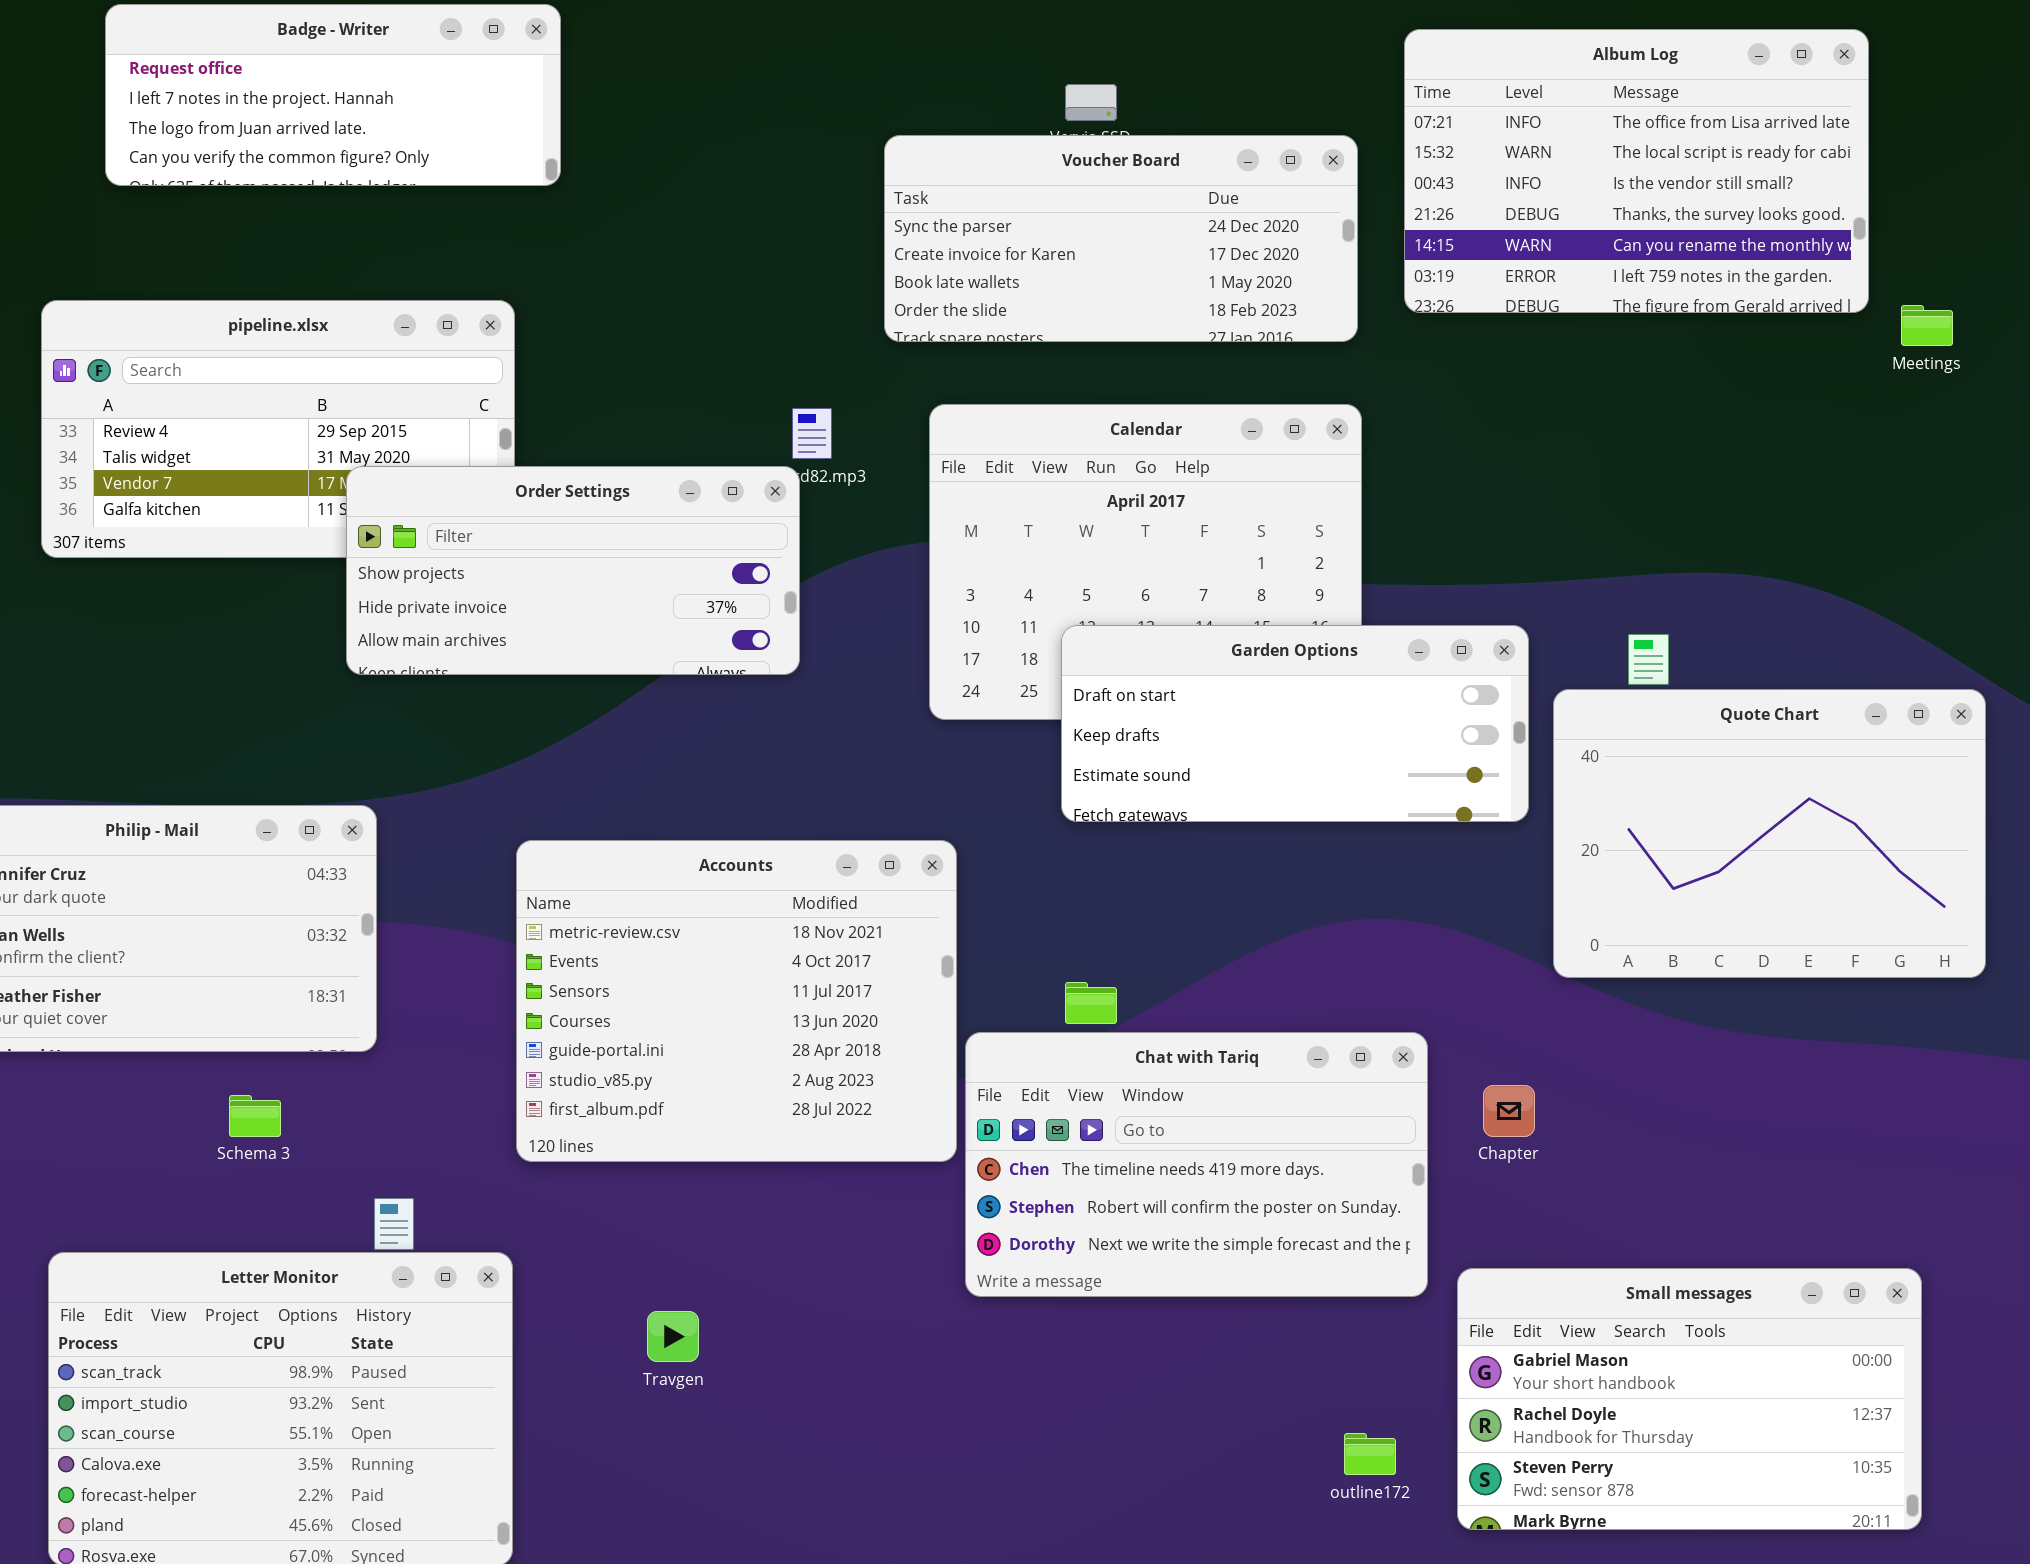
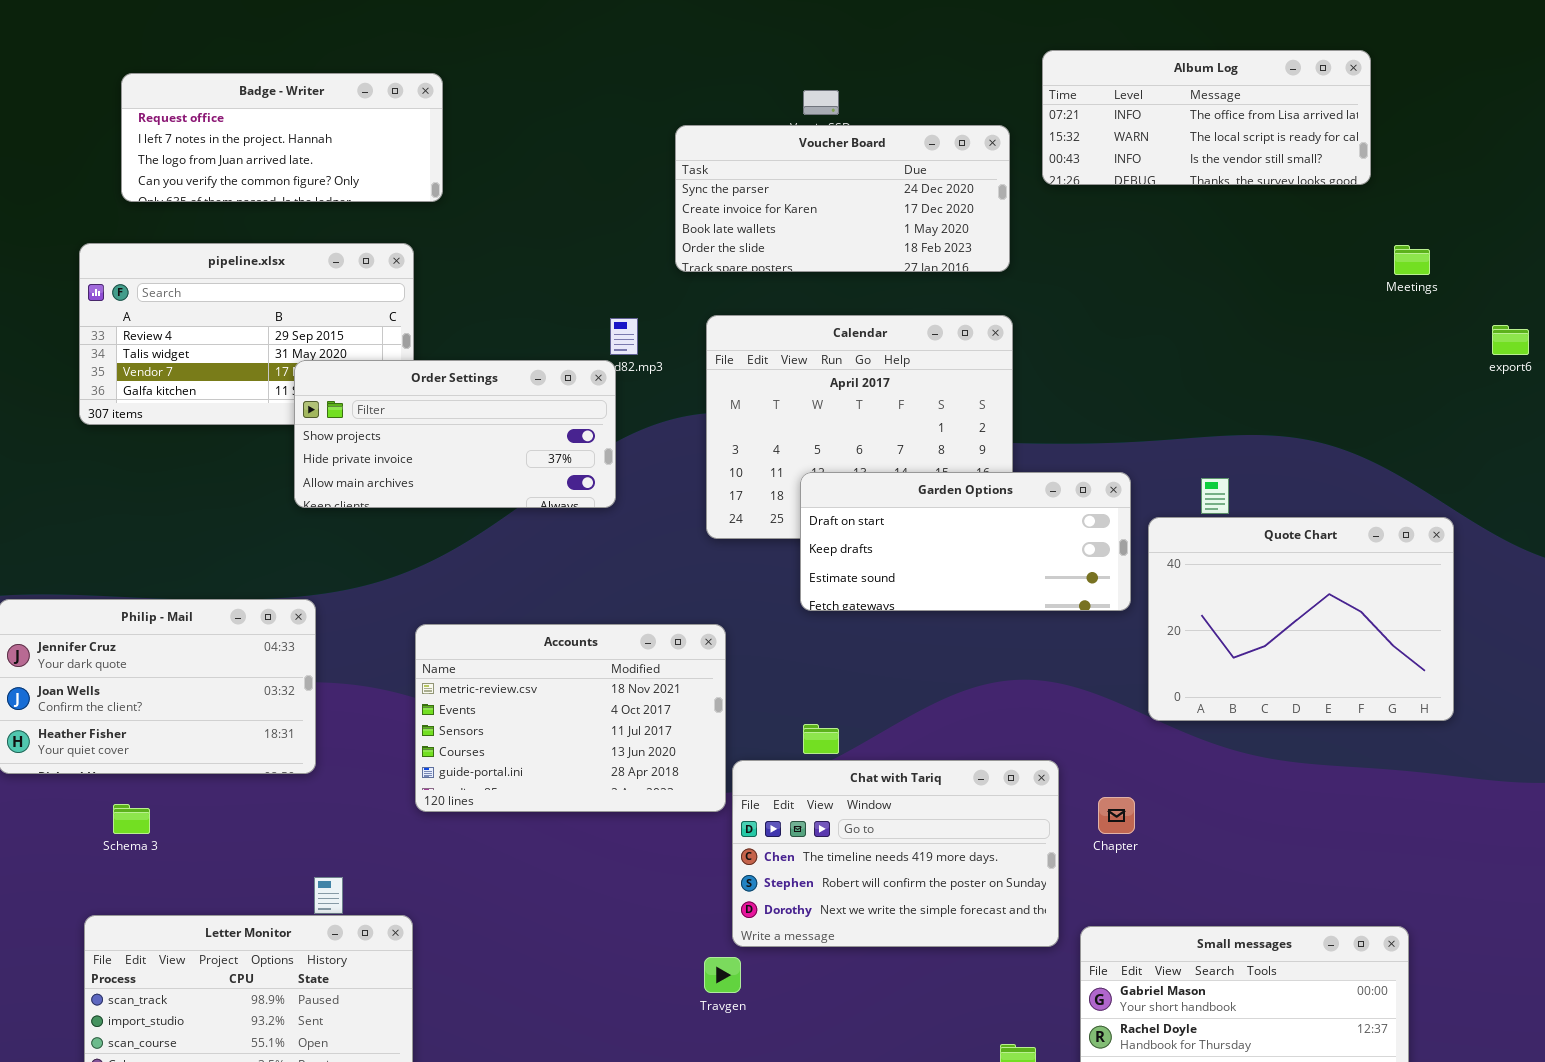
Badge - Writer: [105,4,561,186] -> [121,73,443,202], moved
Album Log: [1404,29,1869,313] -> [1042,50,1371,185], resized
Accounts: [516,840,957,1162] -> [415,624,726,812], resized
Schema 3: [229,1095,281,1137] -> [113,804,150,834], moved
Travgen: [647,1311,699,1362] -> [704,957,741,993], moved

